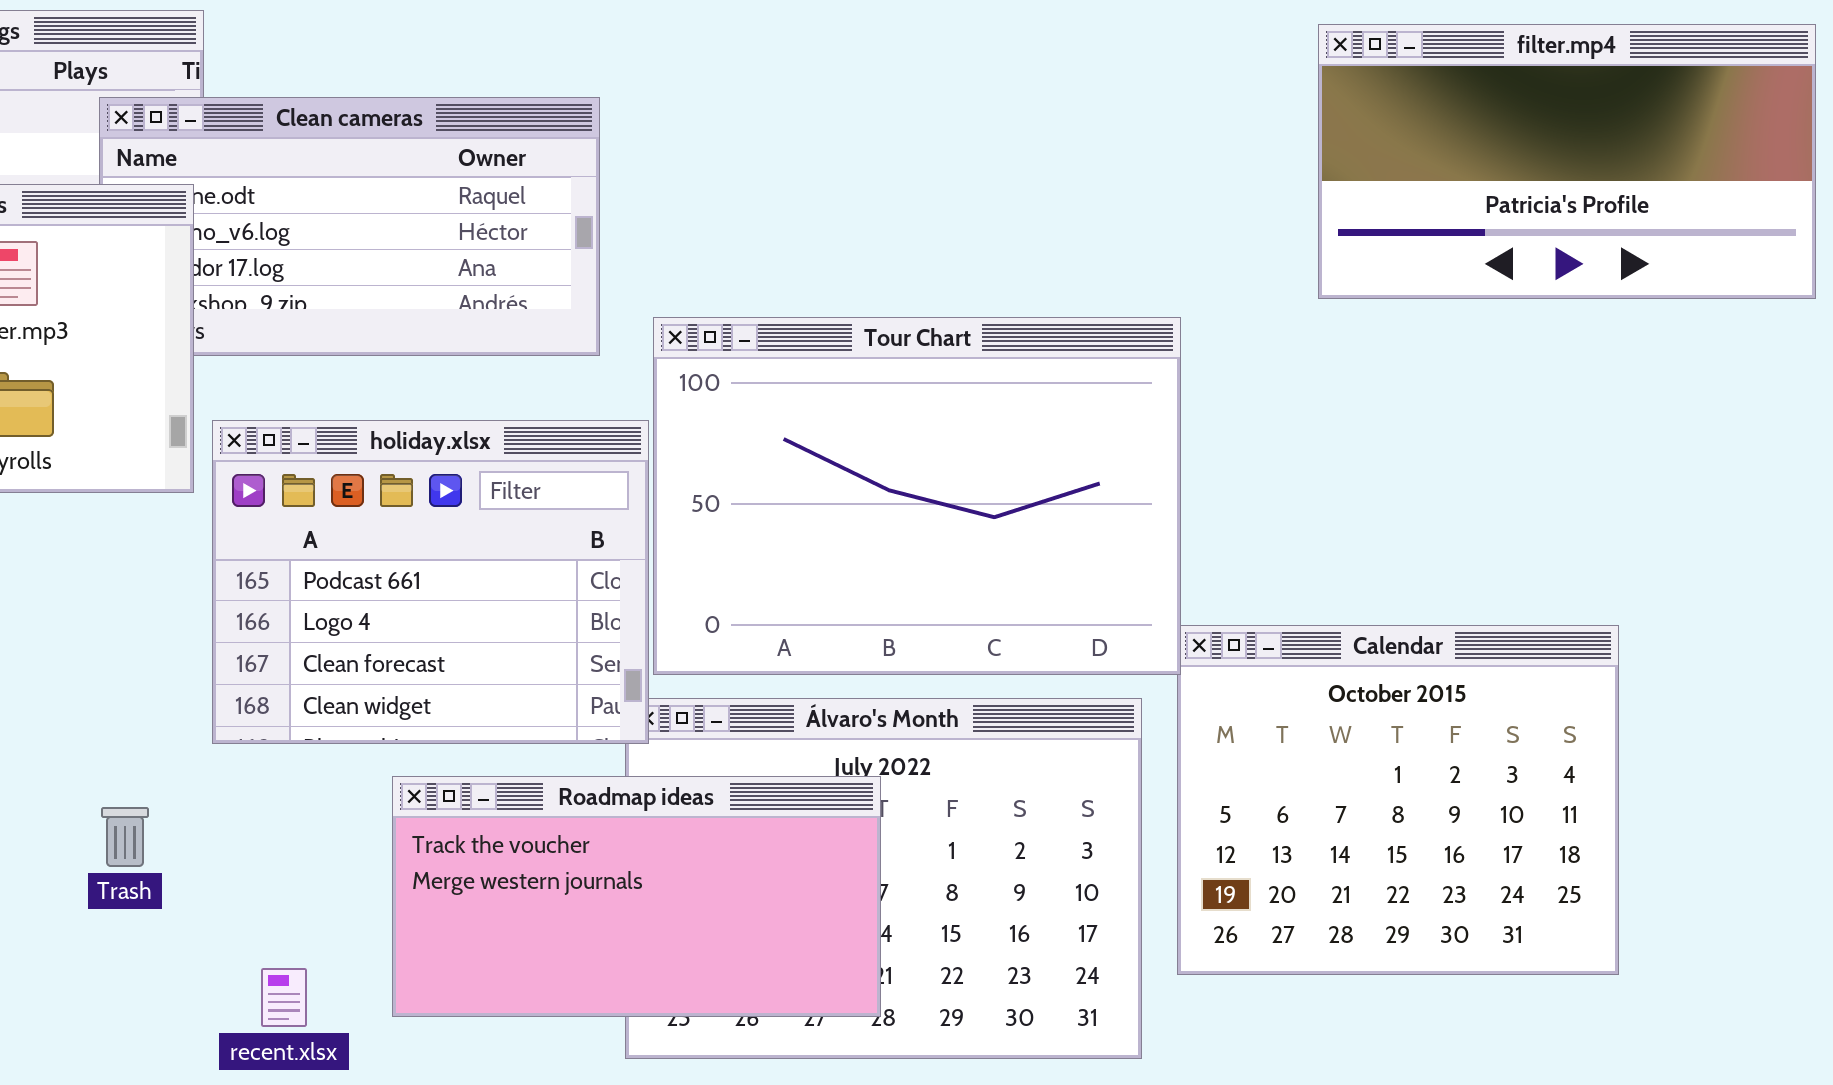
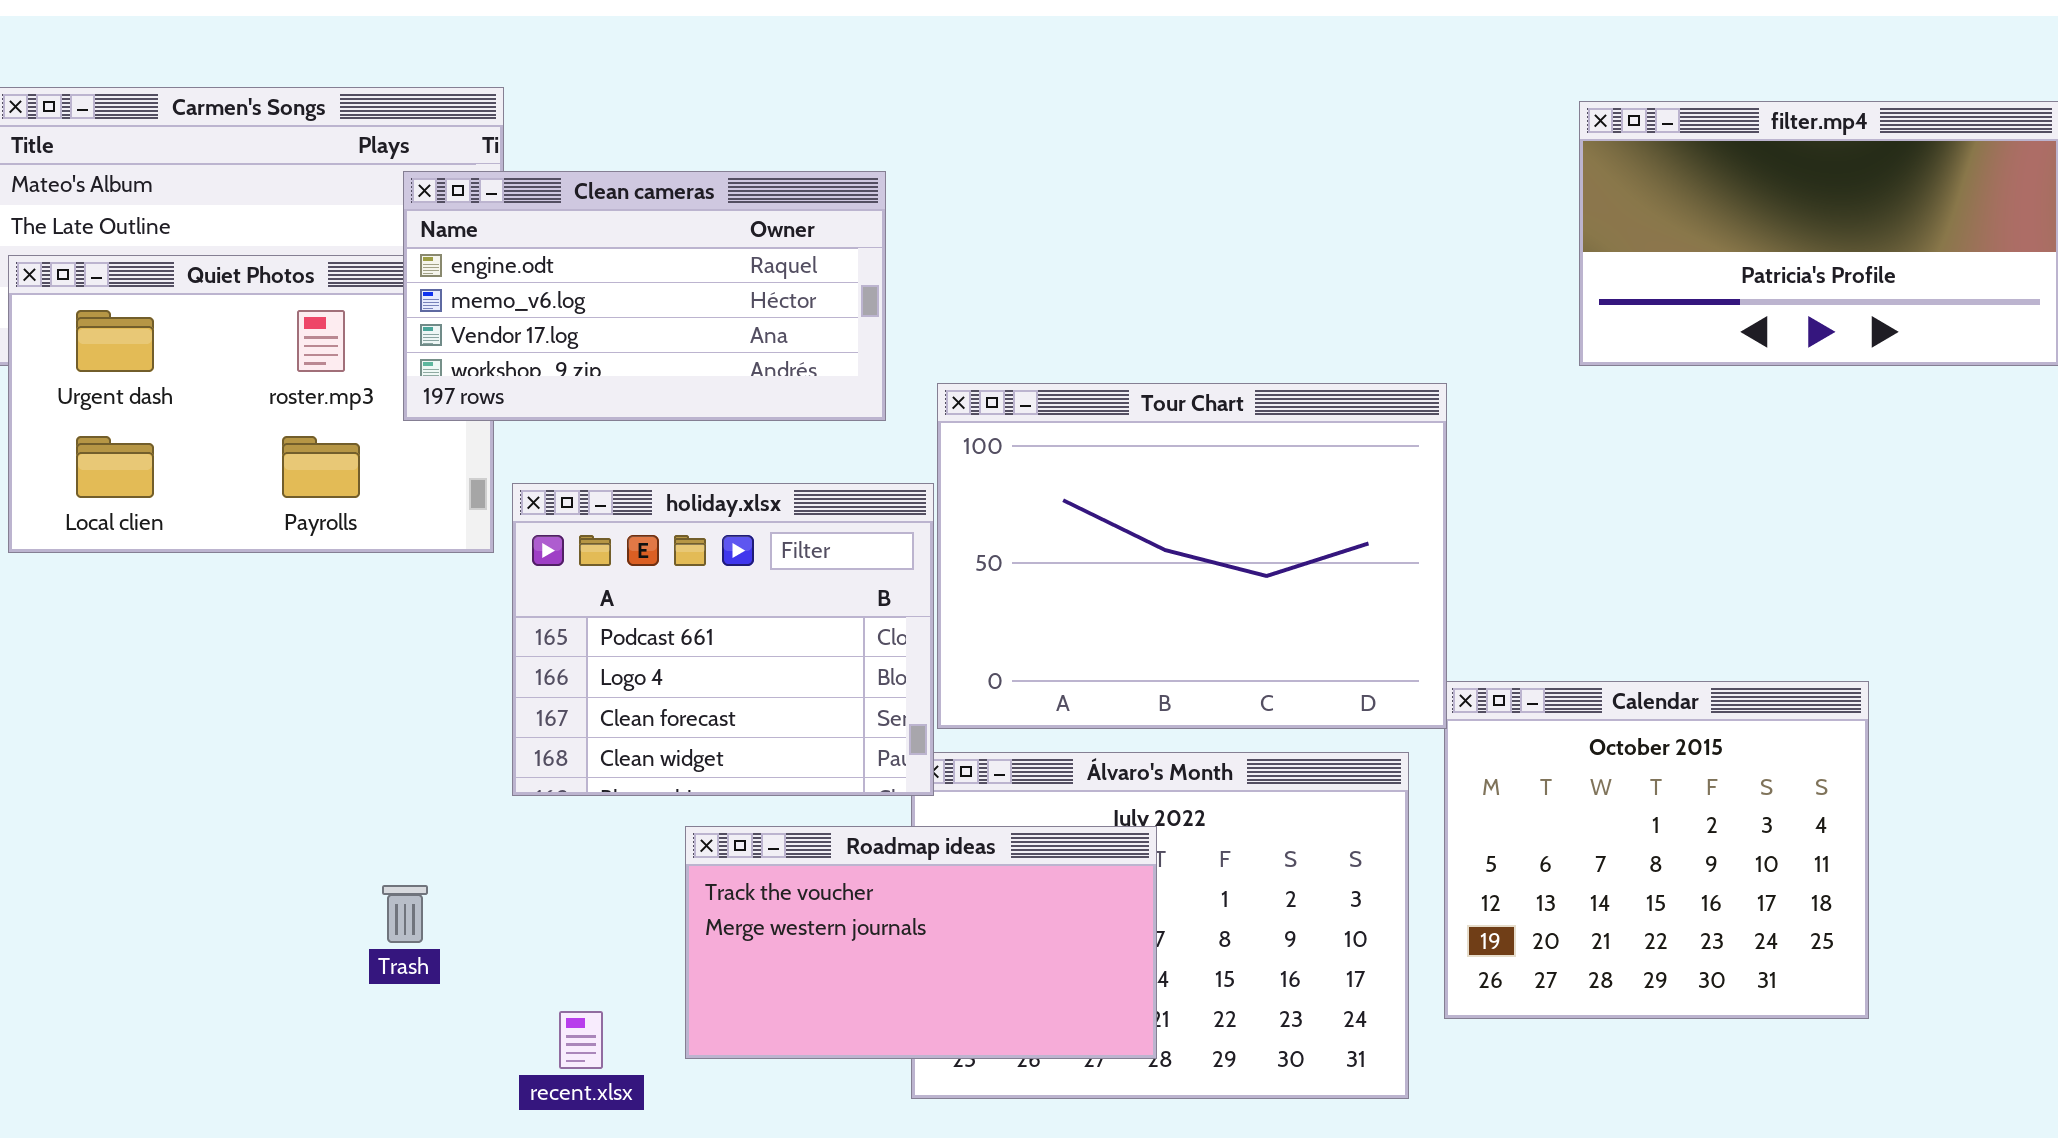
Clean cameras: [99,97,600,356] -> [403,171,886,421], raised
Trash: [101,807,149,867] -> [382,885,428,943], moved

